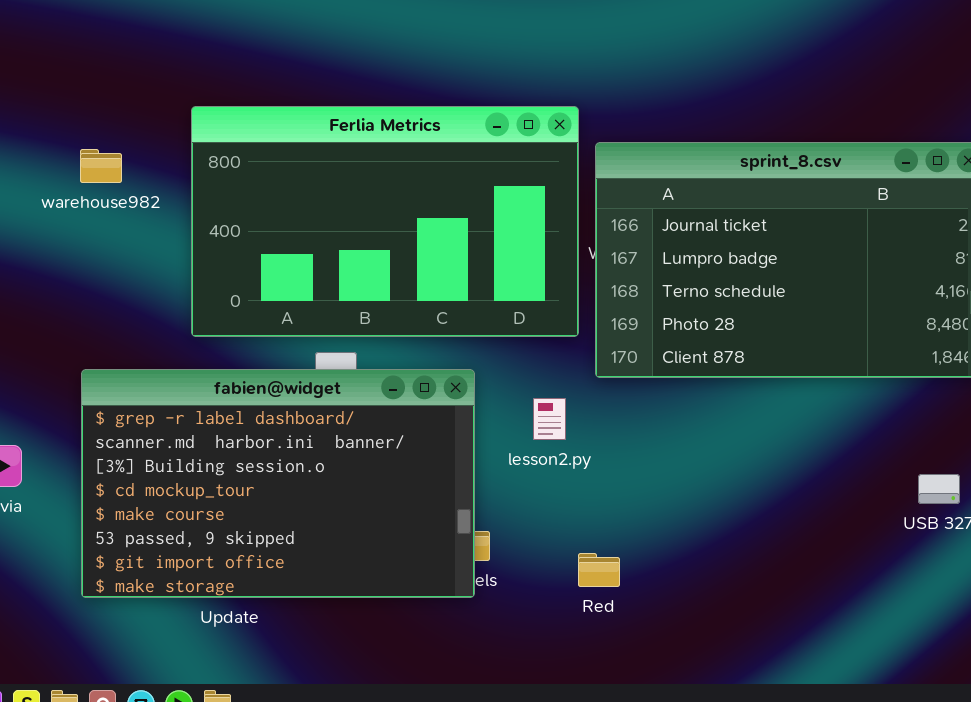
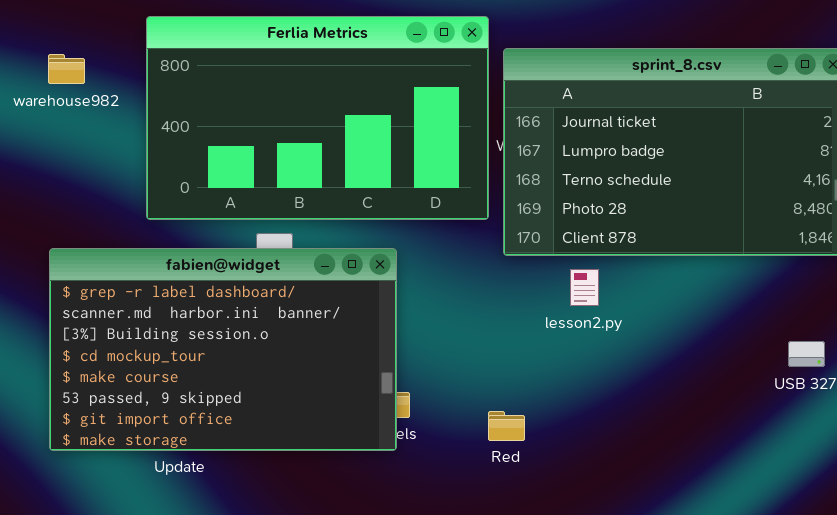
lesson2.py: [533,398,566,440] -> [570,269,599,306], moved

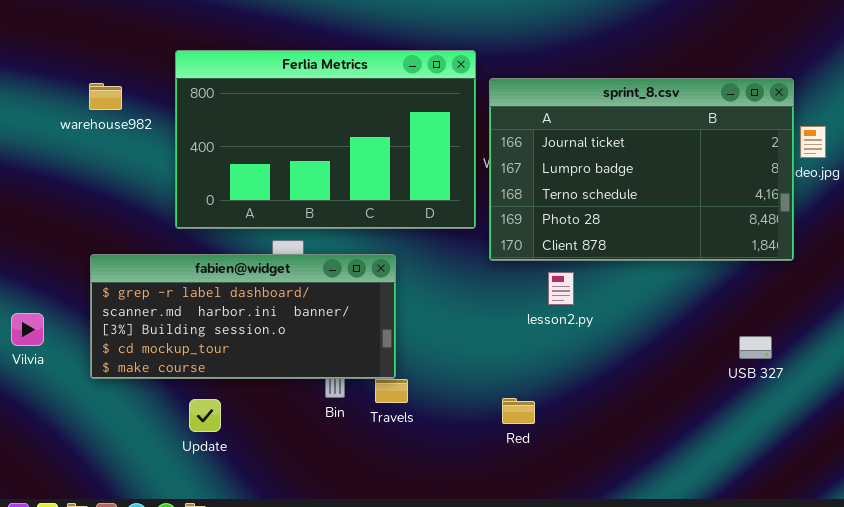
fabien@widget: [49,248,397,451] -> [90,254,396,379], resized
Red: [488,411,525,441] -> [502,398,535,424], moved

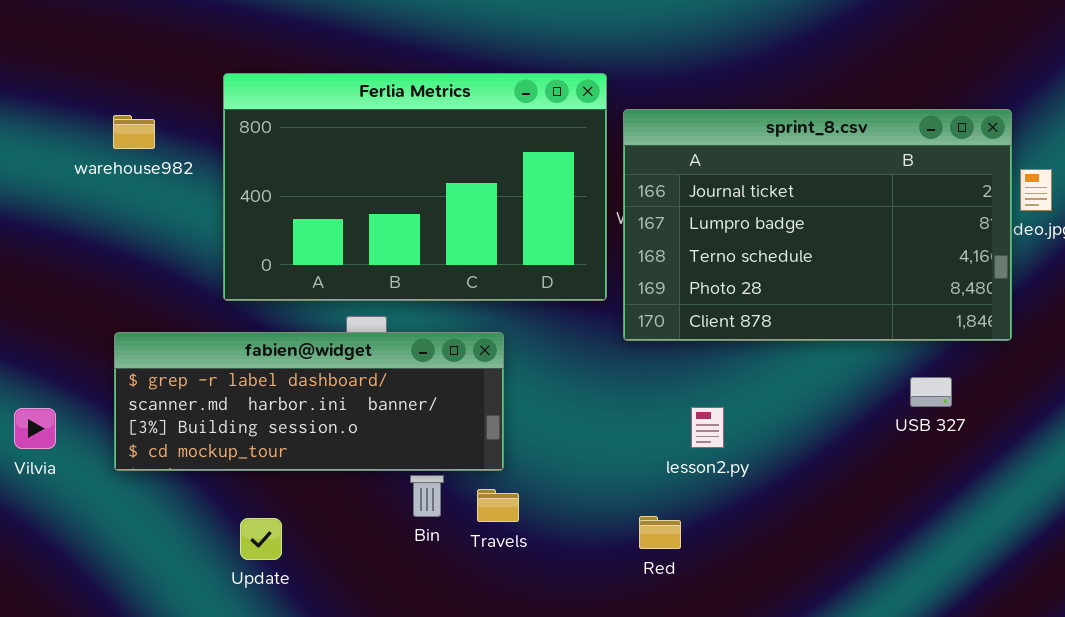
fabien@widget: [90,254,396,379] -> [114,332,504,471], resized
lesson2.py: [548,272,574,305] -> [691,407,724,448], moved
USB 327: [739,336,772,359] -> [910,377,952,407], moved

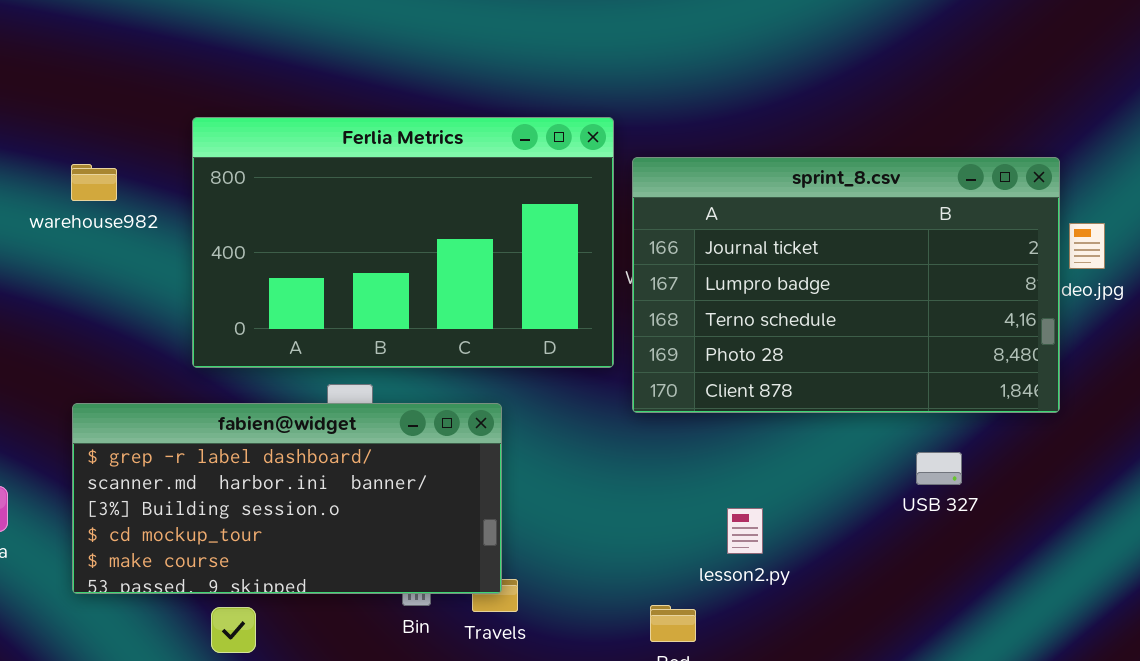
fabien@widget: [114,332,504,471] -> [72,403,502,594], resized
USB 327: [910,377,952,407] -> [916,452,962,485], moved
lesson2.py: [691,407,724,448] -> [727,508,763,554], moved

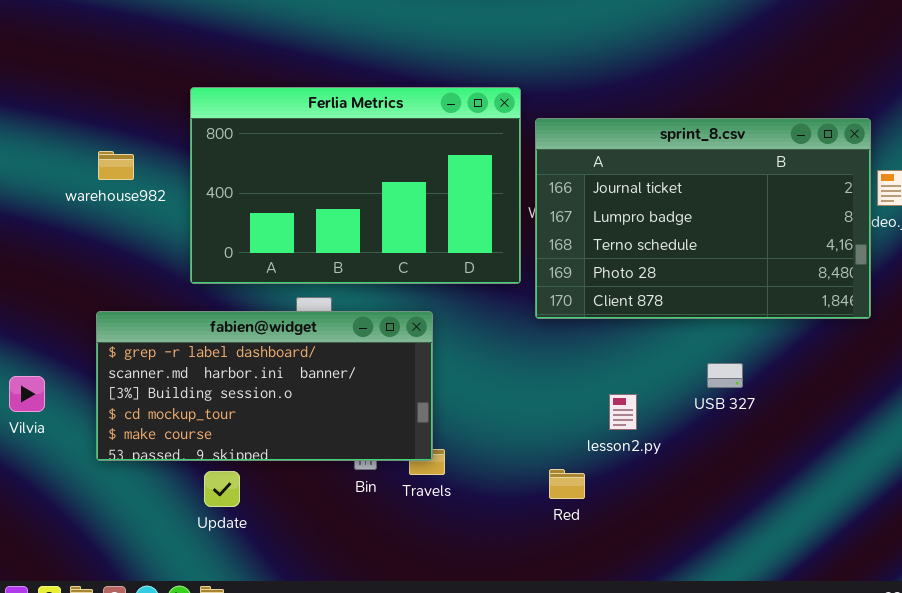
warehouse982: [71,164,117,201] -> [98,151,134,180], moved
USB 327: [916,452,962,485] -> [707,363,743,388], moved

